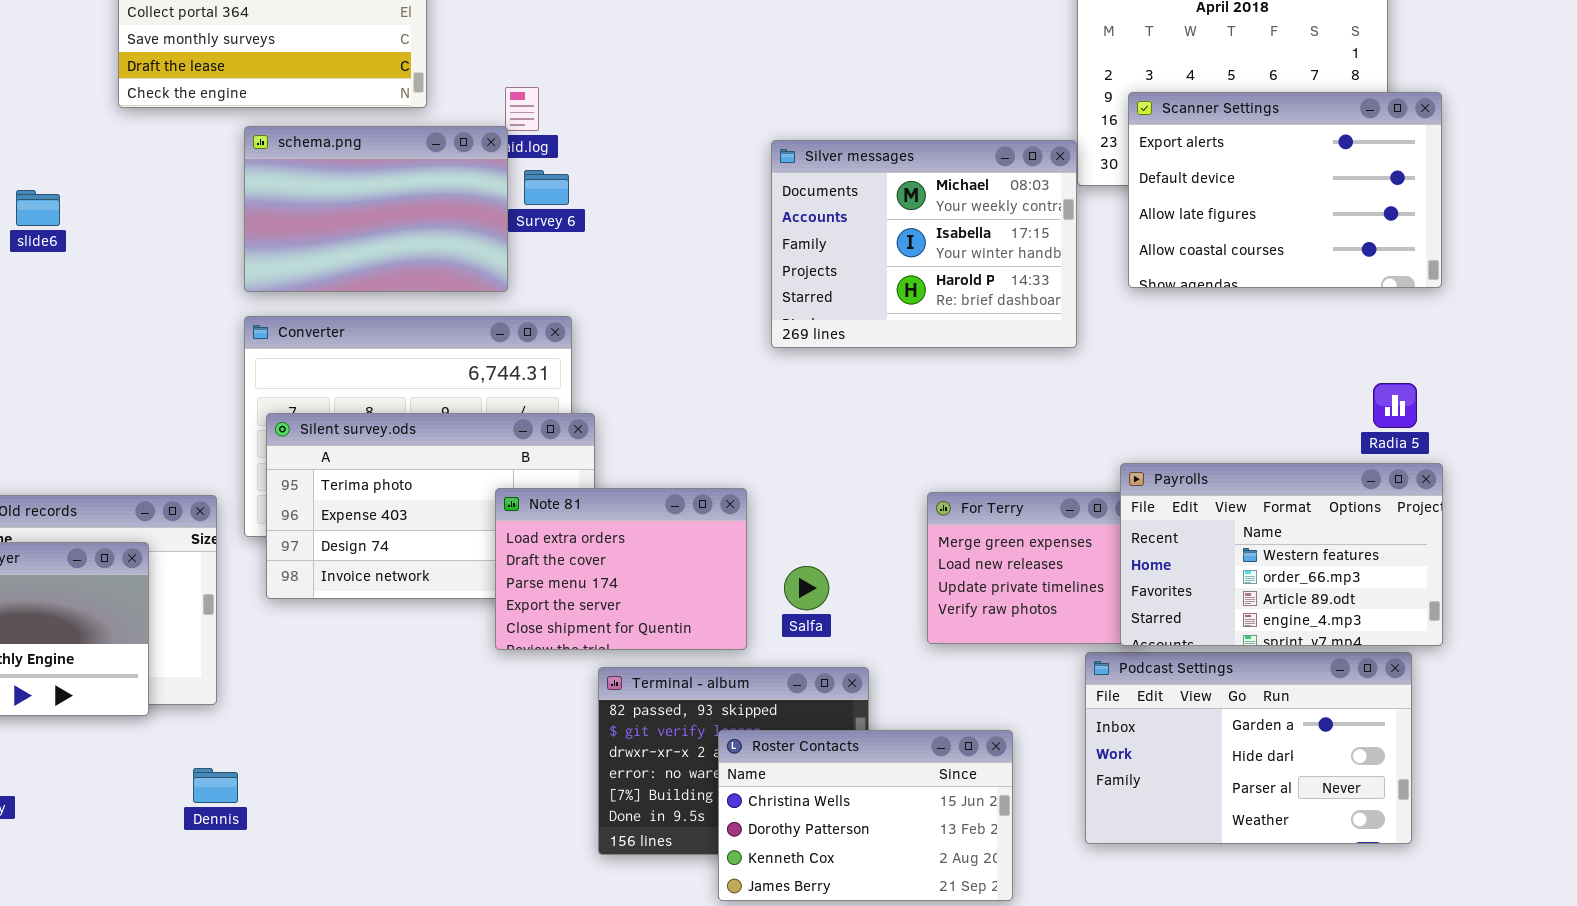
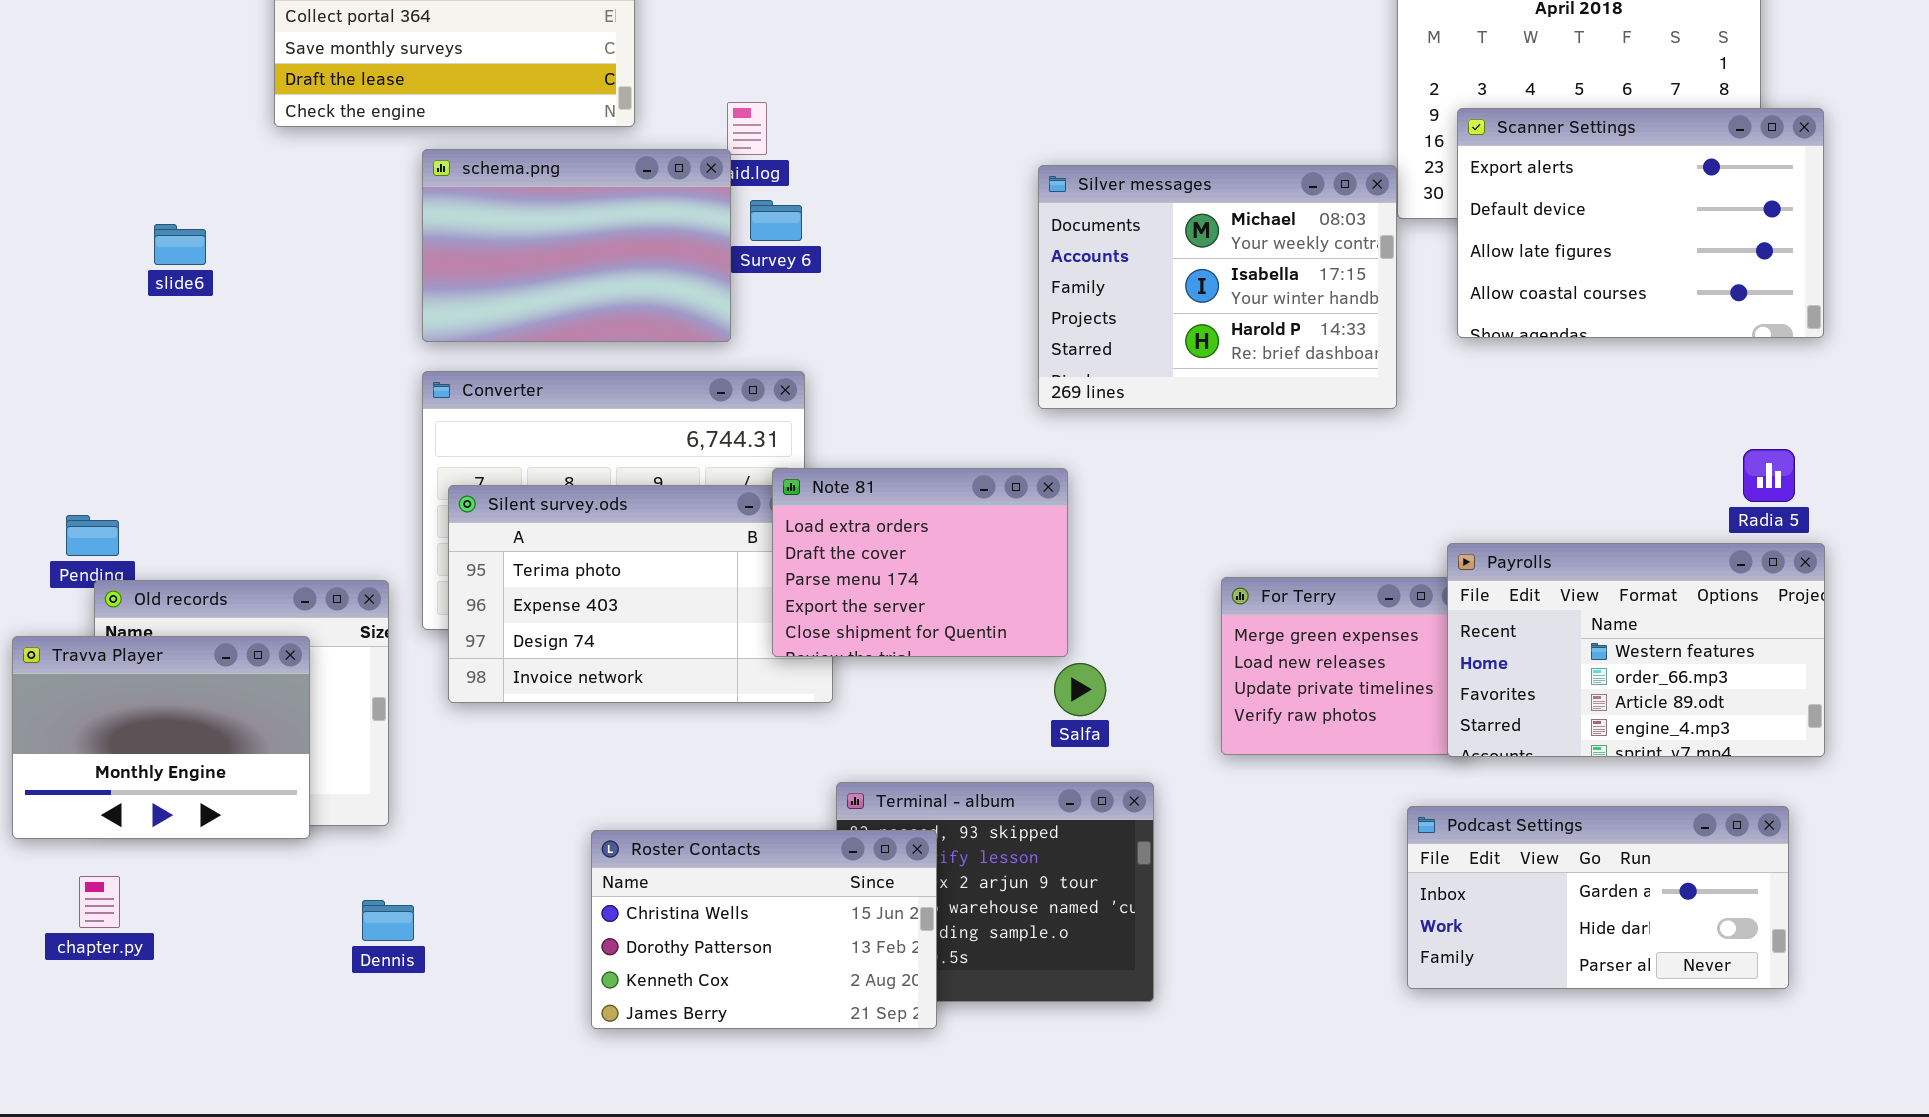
Note 81: [495,488,747,650] -> [772,468,1068,657], moved
Podcast Settings: [1085,652,1412,844] -> [1407,806,1789,989], resized
Roster Contacts: [718,730,1013,901] -> [591,830,937,1029], moved

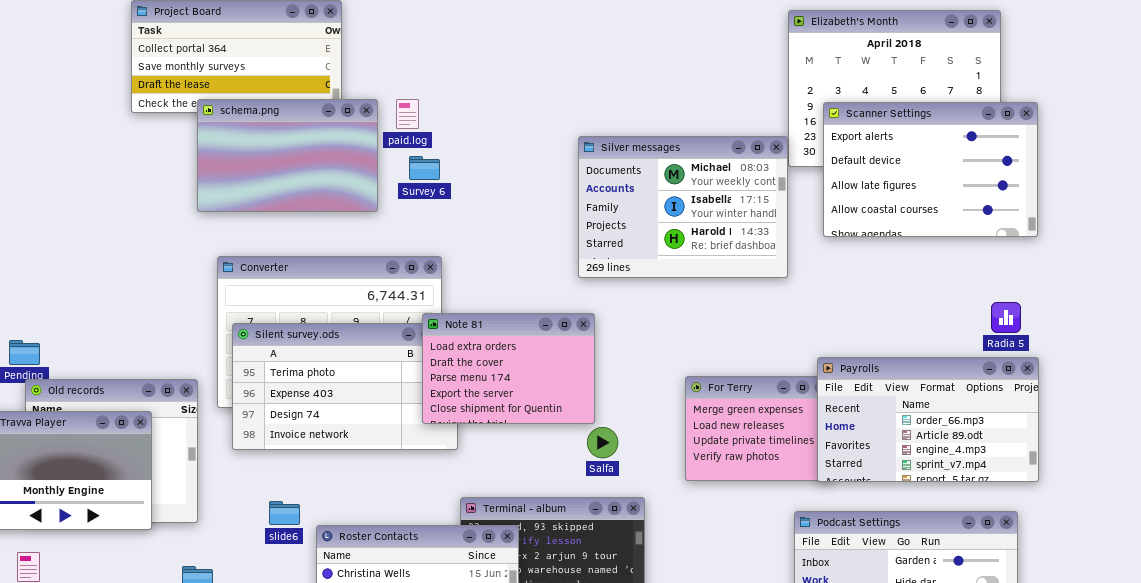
schema.png: [422,149,731,342] -> [197,99,378,212], moved
slide6: [154,224,206,265] -> [269,501,300,525], moved
Payrolls: [1447,543,1825,757] -> [817,357,1039,482], scrolled down 1 row

